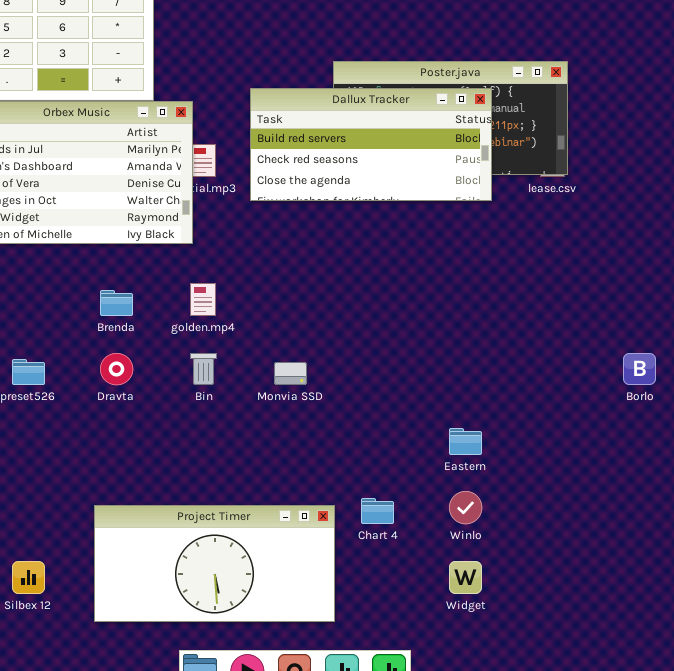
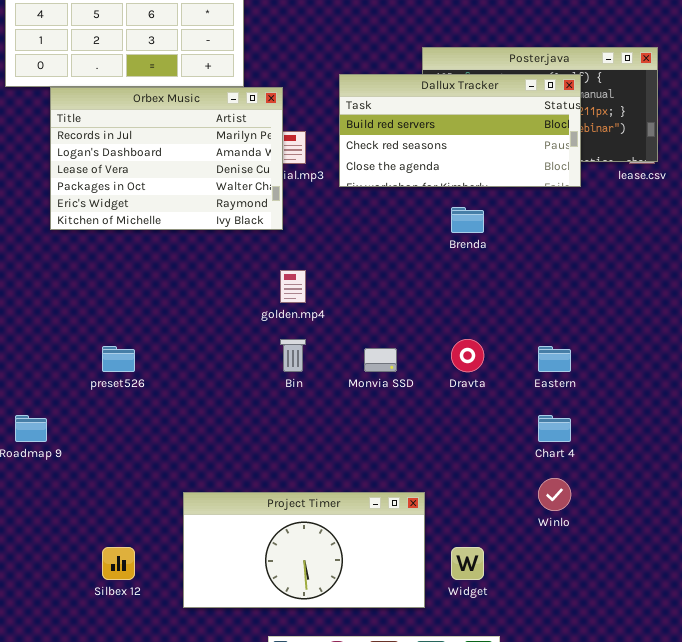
Brenda: [100,290,133,316] -> [451,207,484,233], moved
Dravta: [100,353,133,385] -> [451,339,484,372], moved
Eastern: [449,428,482,455] -> [538,346,571,372], moved
Chart 4: [361,498,394,524] -> [538,415,571,442], moved
Widget: [449,561,482,594] -> [451,547,484,580], moved

